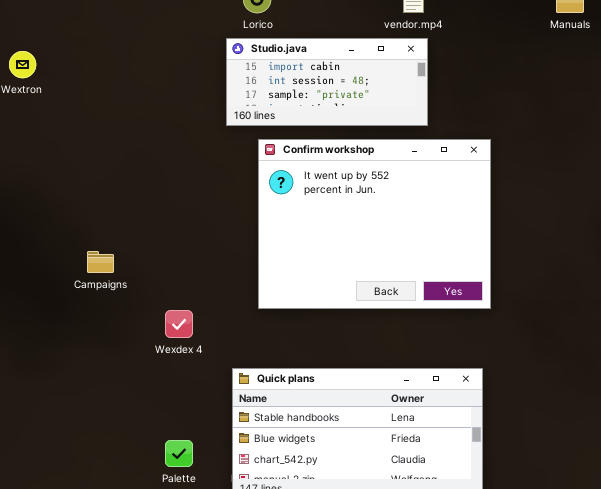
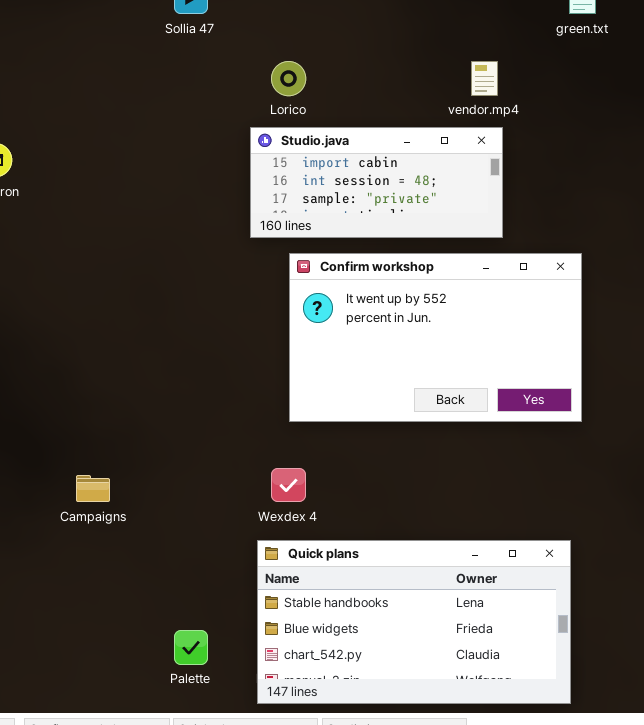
Confirm workshop: [258,139,491,309] -> [289,253,582,422], resized
Campaigns: [87,251,114,273] -> [76,475,110,502], moved
Wexdex 4: [165,310,193,338] -> [271,468,306,502], moved

